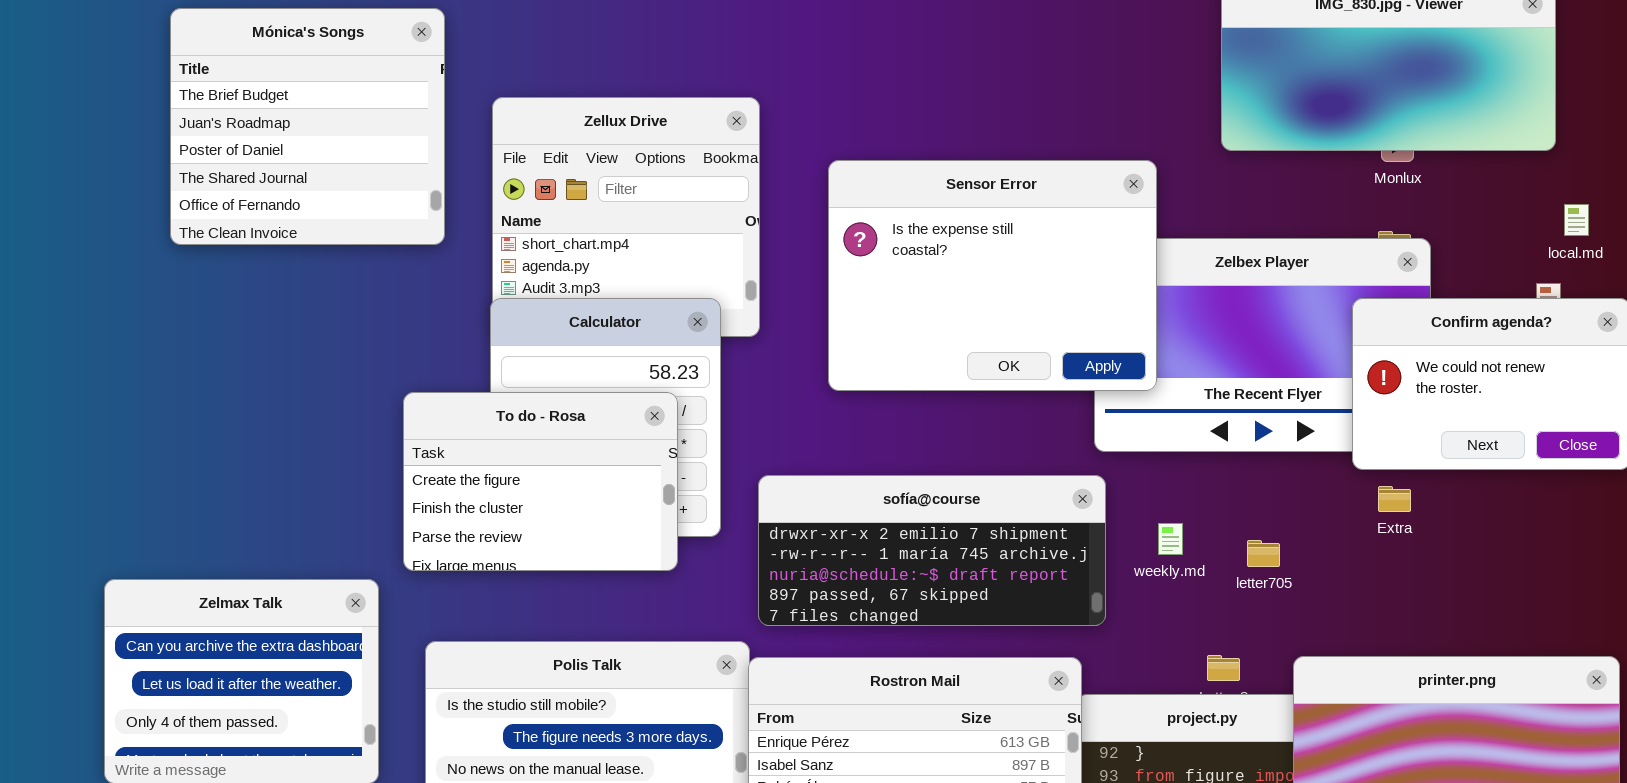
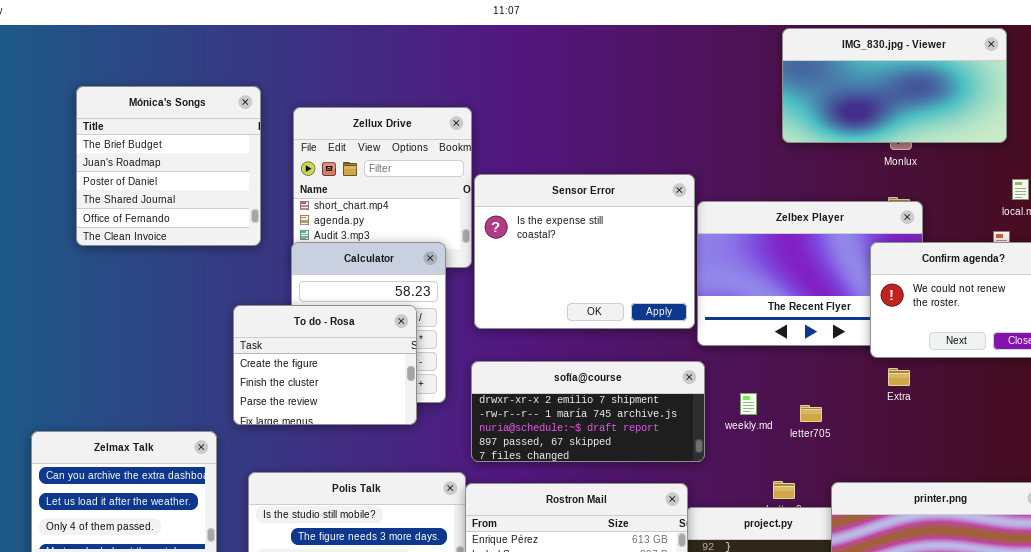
Mónica's Songs: [170,8,445,245] -> [76,86,261,246], moved
Sensor Error: [828,160,1157,391] -> [474,174,695,329], moved

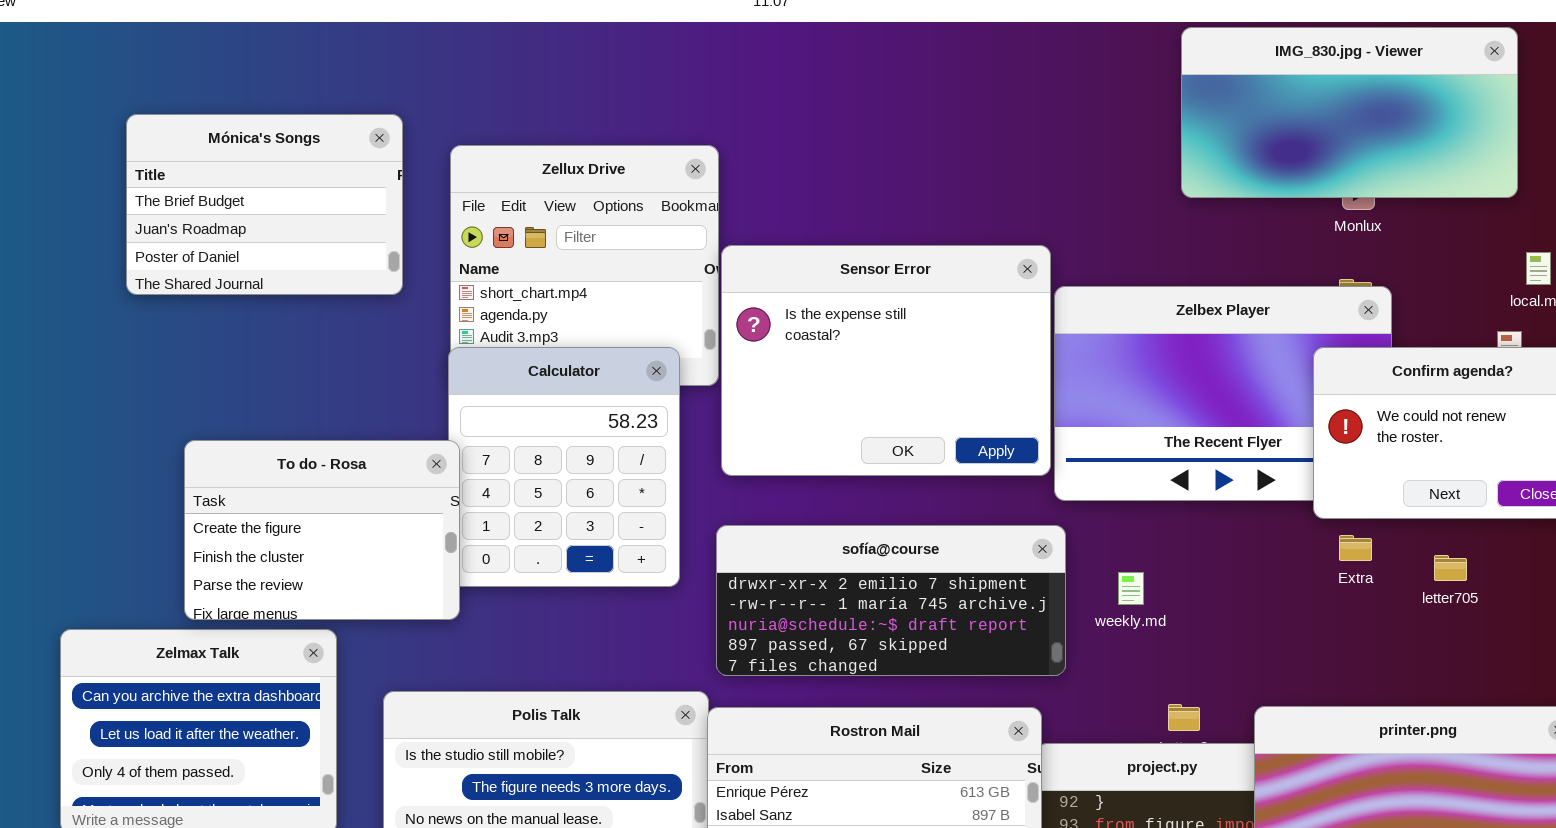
Mónica's Songs: [76,86,261,246] -> [126,114,403,295], resized
To do - Rosa: [233,305,417,425] -> [184,440,460,620], moved
letter705: [800,405,822,422] -> [1434,555,1467,581], moved

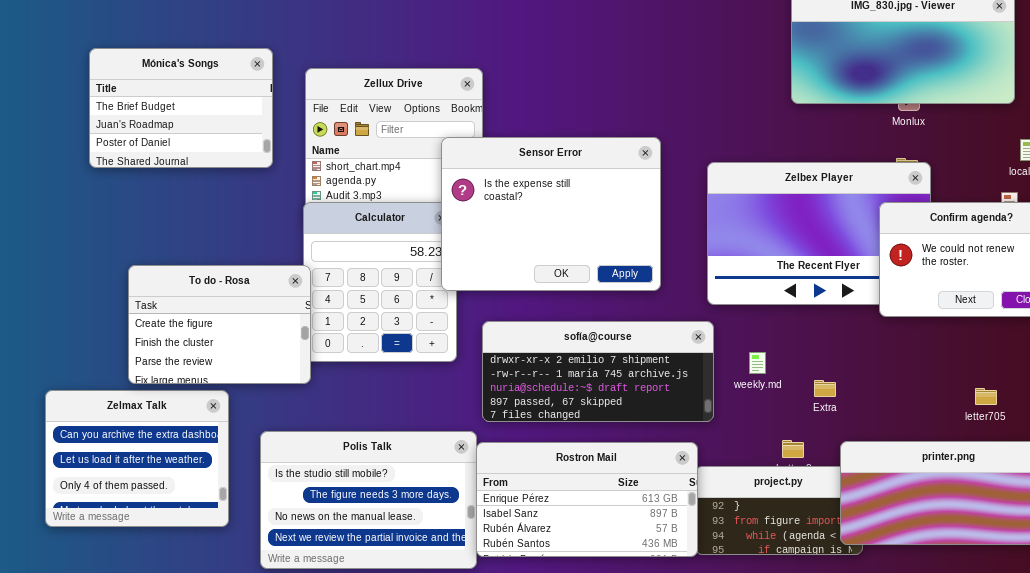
Sensor Error: [721,245,1051,476] -> [441,137,661,291], moved
Extra: [1339,535,1372,561] -> [814,380,836,397], moved
letter705: [1434,555,1467,581] -> [975,388,997,405], moved

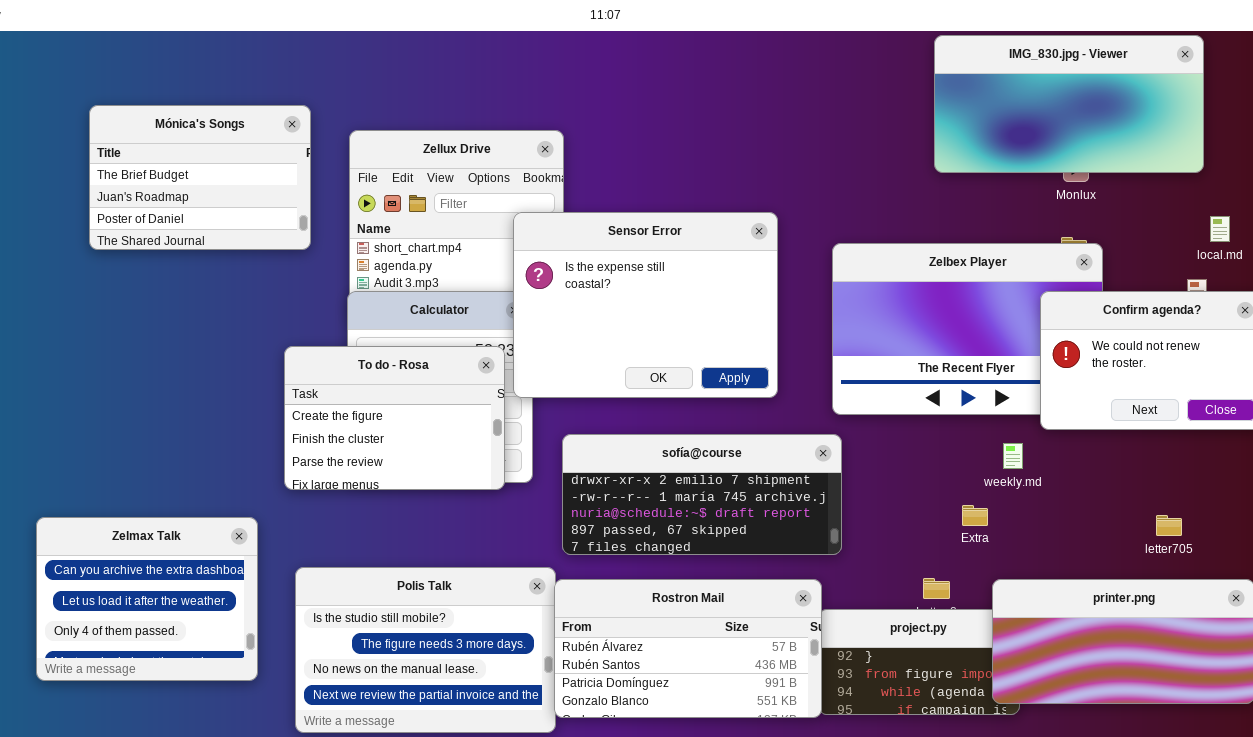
To do - Rosa: [128,265,311,384] -> [284,346,505,490], moved
weekly.md: [749,352,766,374] -> [1003,443,1023,469], moved
Rostron Mail: [476,442,698,557] -> [554,579,822,718], scrolled down 2 rows

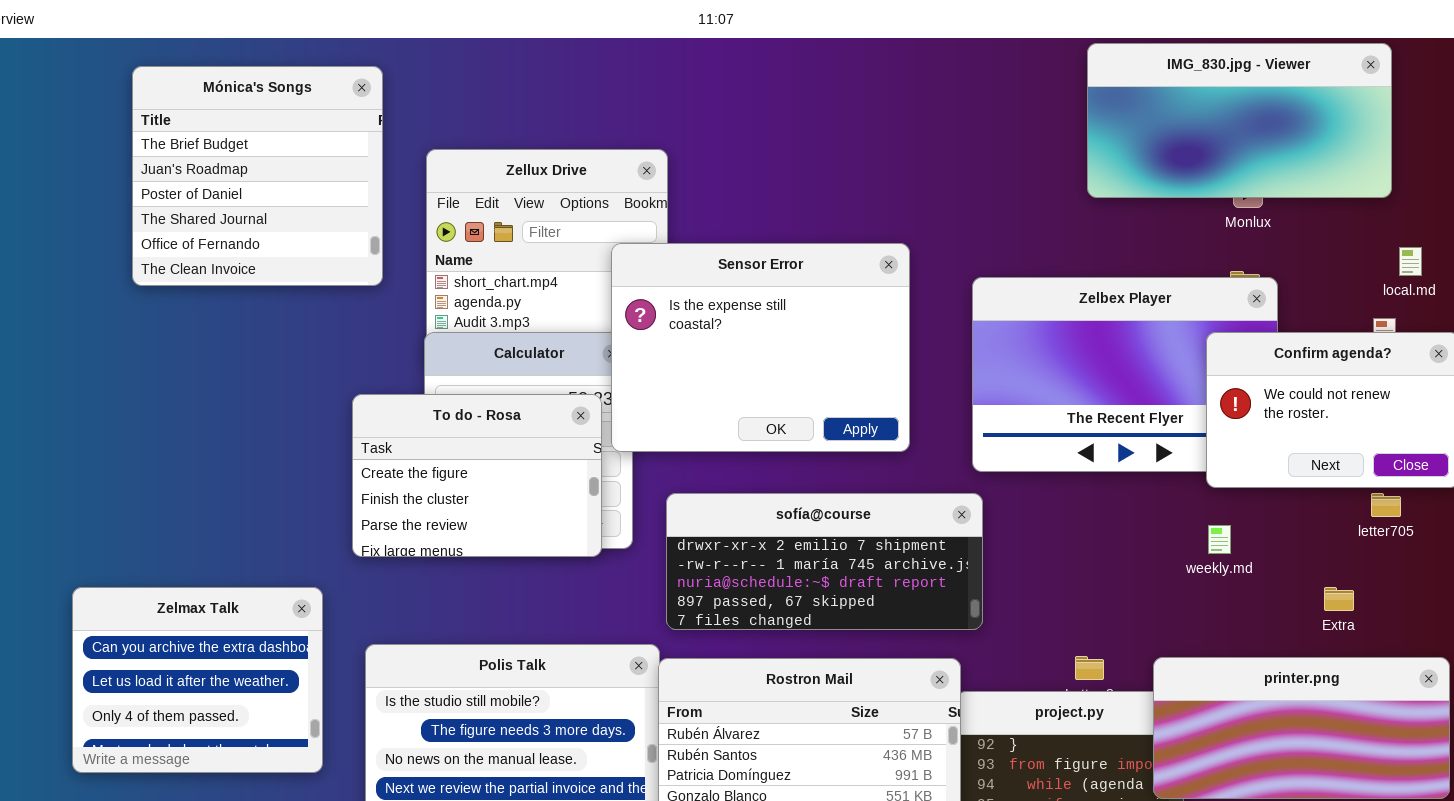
Mónica's Songs: [89,105,311,250] -> [132,66,383,286], resized
weekly.md: [1003,443,1023,469] -> [1208,525,1231,554], moved
Extra: [962,505,988,526] -> [1324,587,1354,611], moved
letter705: [1156,515,1182,536] -> [1371,493,1401,517], moved

